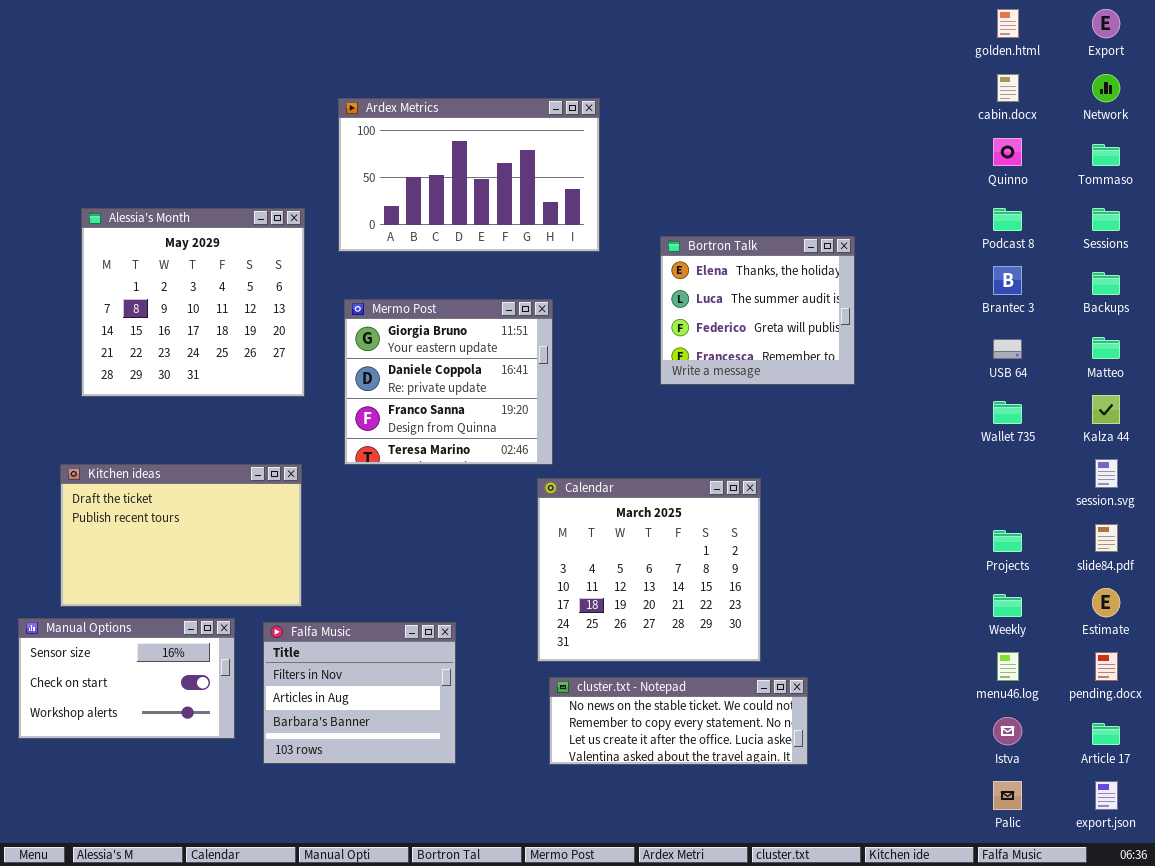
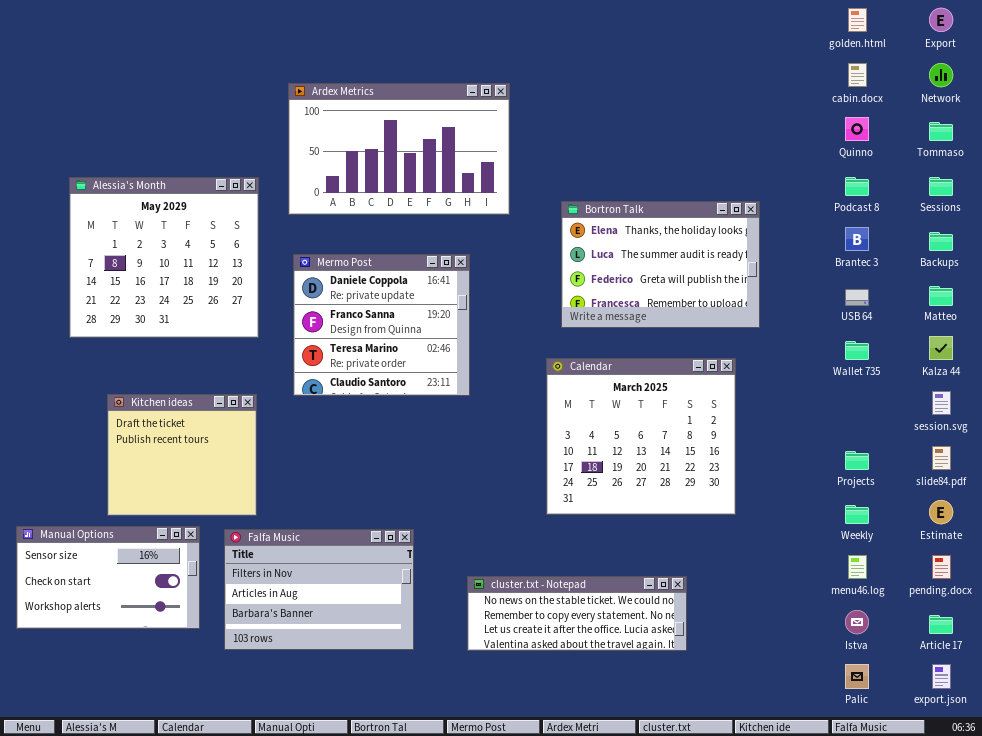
Bortron Talk: [660,236,855,385] -> [561,201,760,328], resized
Mermo Post: [344,299,553,465] -> [293,254,470,396], scrolled down 1 row
Kitchen ideas: [60,464,302,607] -> [107,394,257,516], resized
Calendar: [537,478,761,662] -> [546,358,736,515], moved
Falfa Music: [263,622,456,764] -> [224,529,414,650], resized

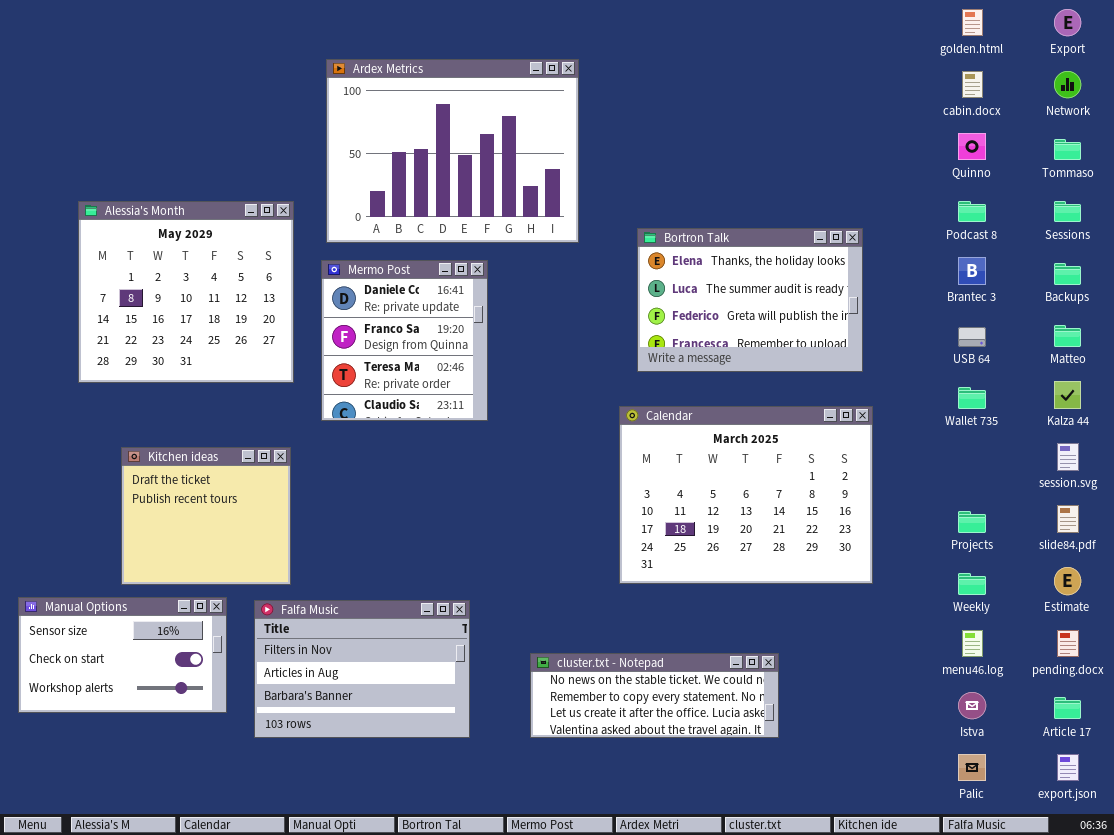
Ardex Metrics: [288,83,510,215] -> [326,59,579,243], resized
Mermo Post: [293,254,470,396] -> [321,260,488,421], moved, resized
Calendar: [546,358,736,515] -> [619,406,873,584], resized

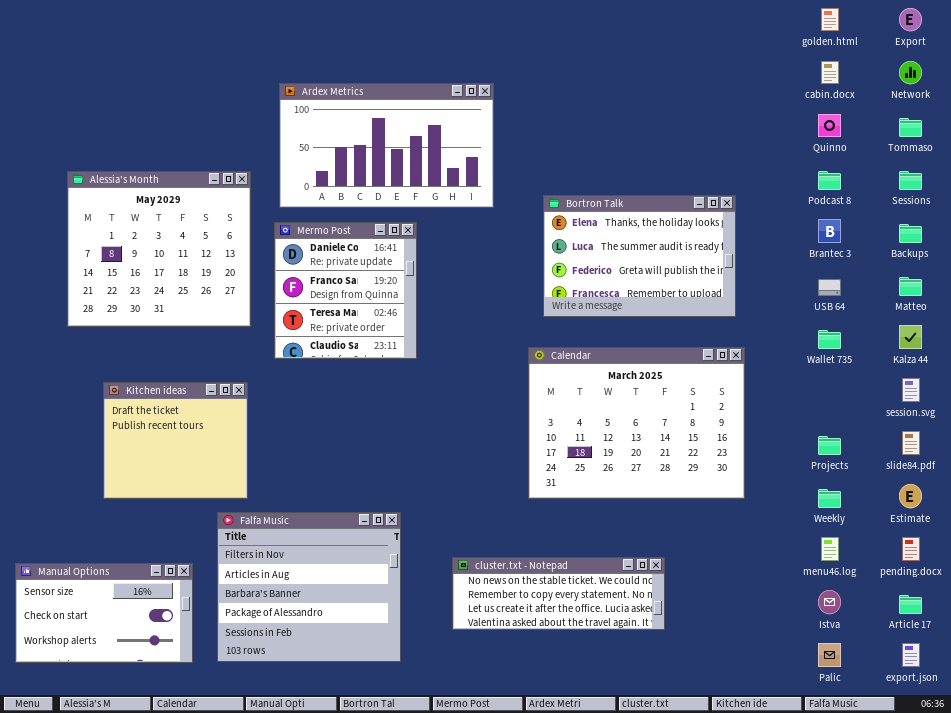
Ardex Metrics: [326,59,579,243] -> [279,83,494,208], resized
Manual Options: [18,597,227,713] -> [15,563,193,663], moved
Falfa Music: [254,600,470,738] -> [217,512,401,662], resized

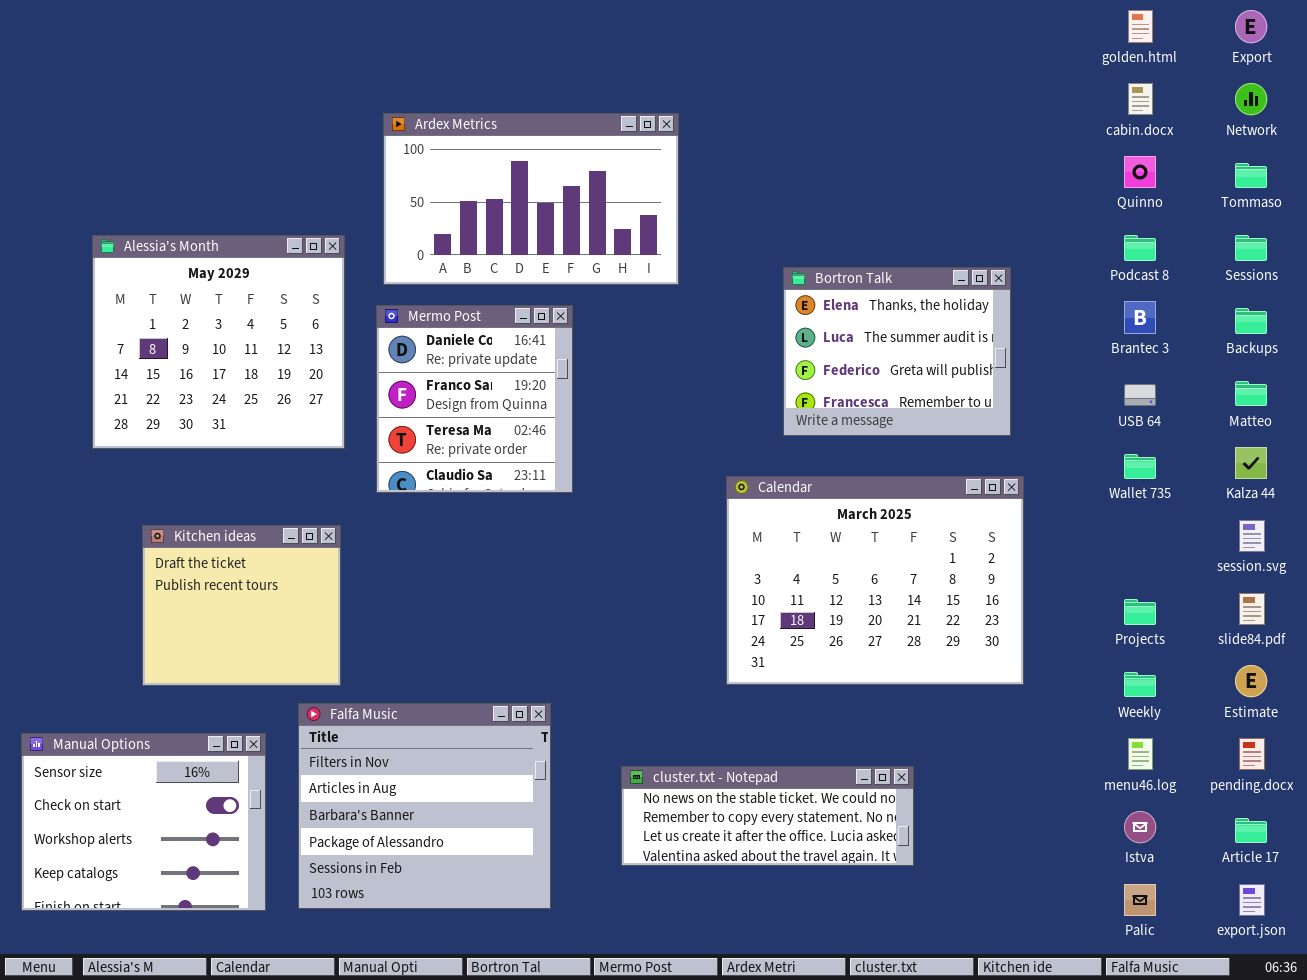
Bortron Talk: [543,195,736,317] -> [783,267,1011,436], resized
Manual Options: [15,563,193,663] -> [21,733,266,911], resized

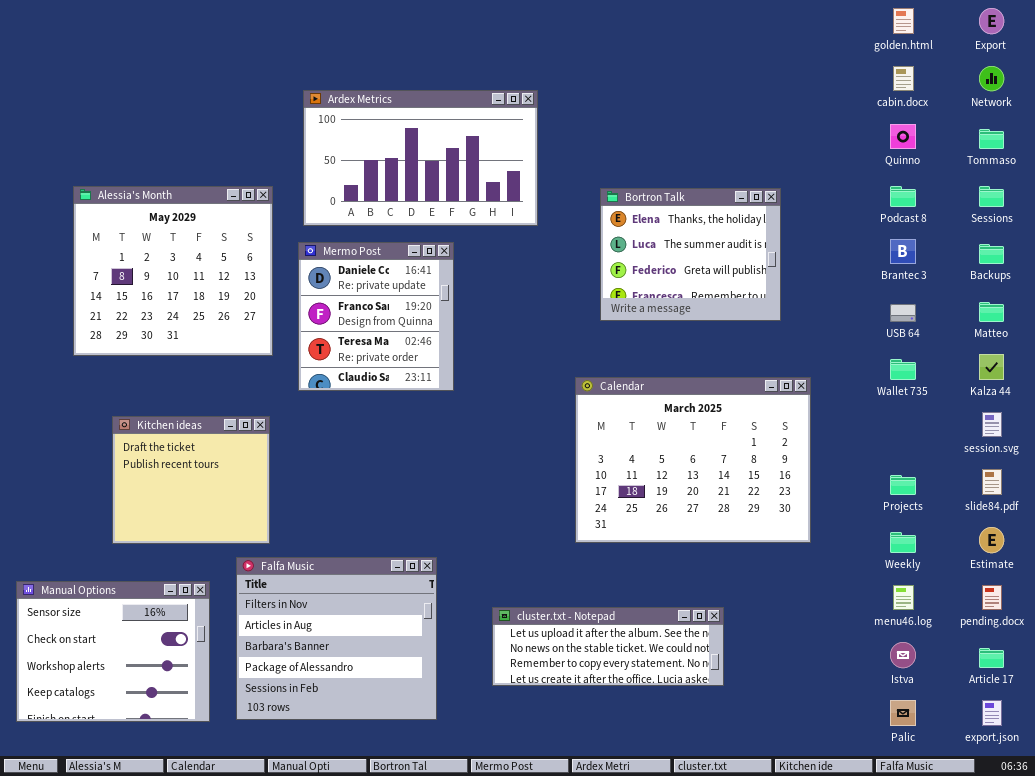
Bortron Talk: [783,267,1011,436] -> [600,188,781,321], moved
cluster.txt - Notepad: [621,766,914,866] -> [492,607,724,686], scrolled up 1 row

